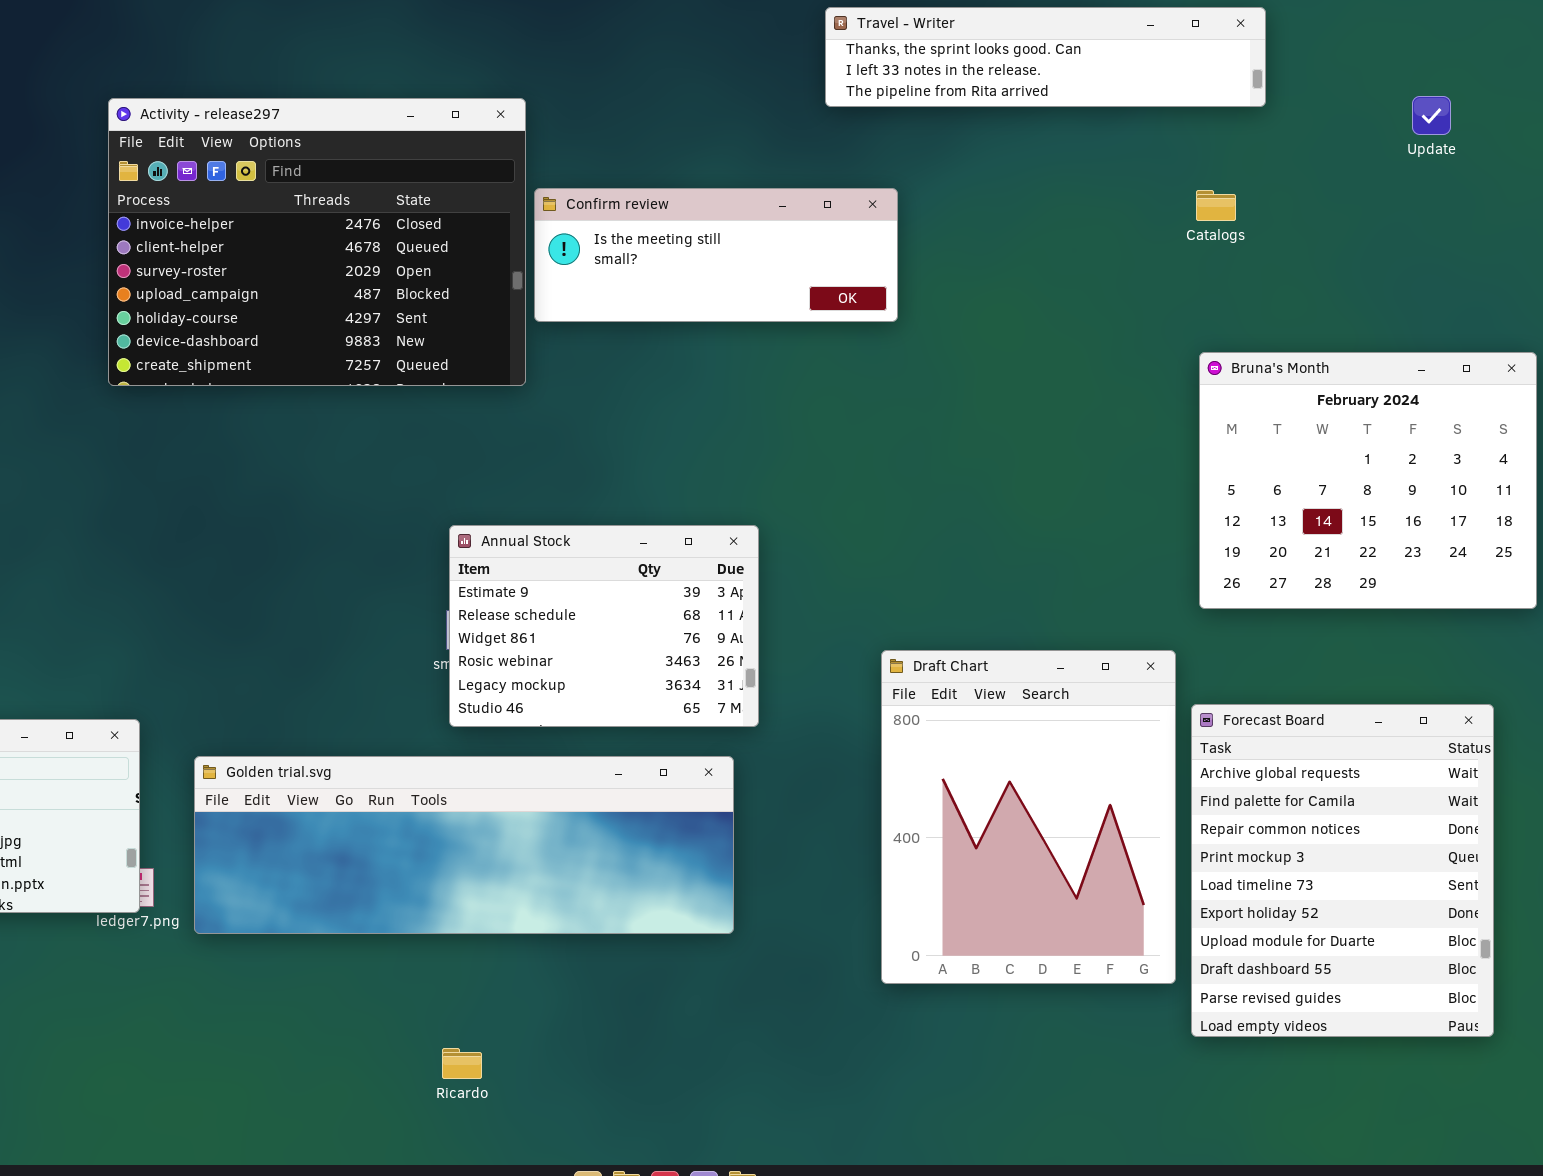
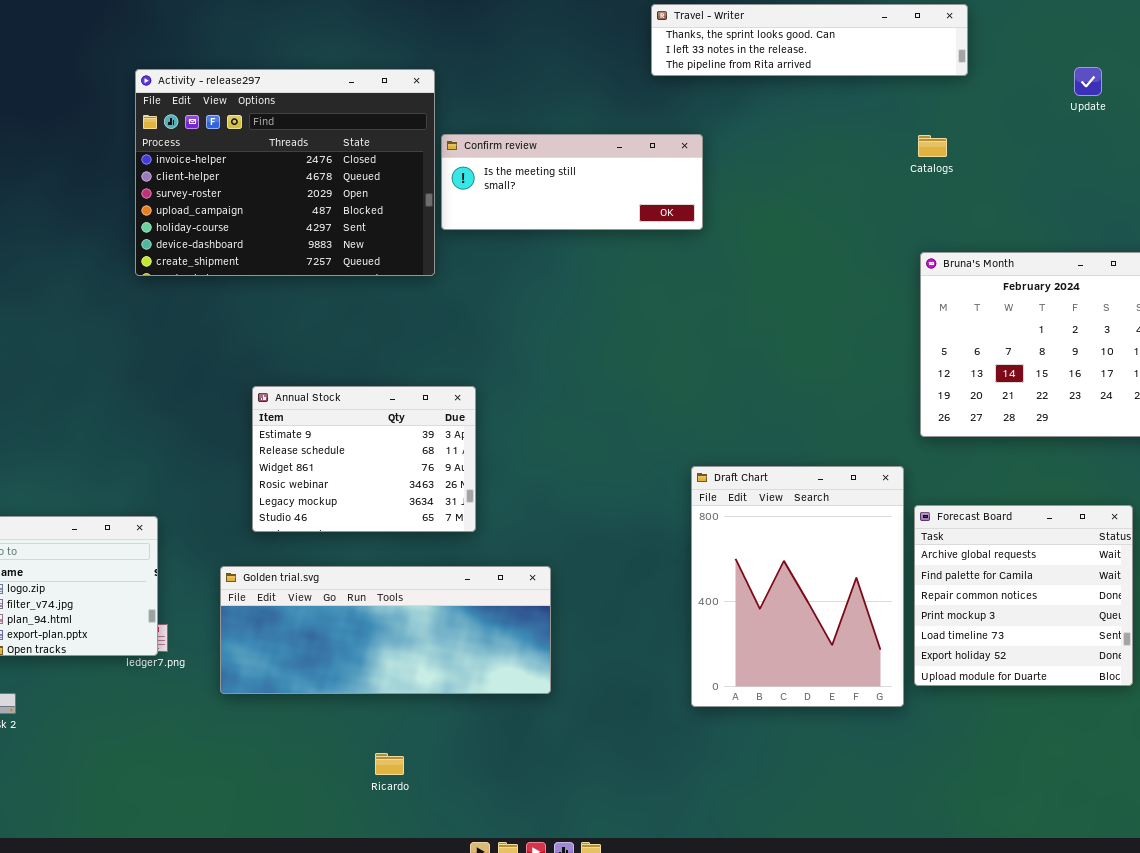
Annual Stock: [449,525,759,727] -> [252,386,476,532], moved
Forecast Board: [1191,704,1494,1037] -> [914,505,1133,686], resized
Golden trial.svg: [194,756,734,934] -> [220,566,551,694], moved, resized

